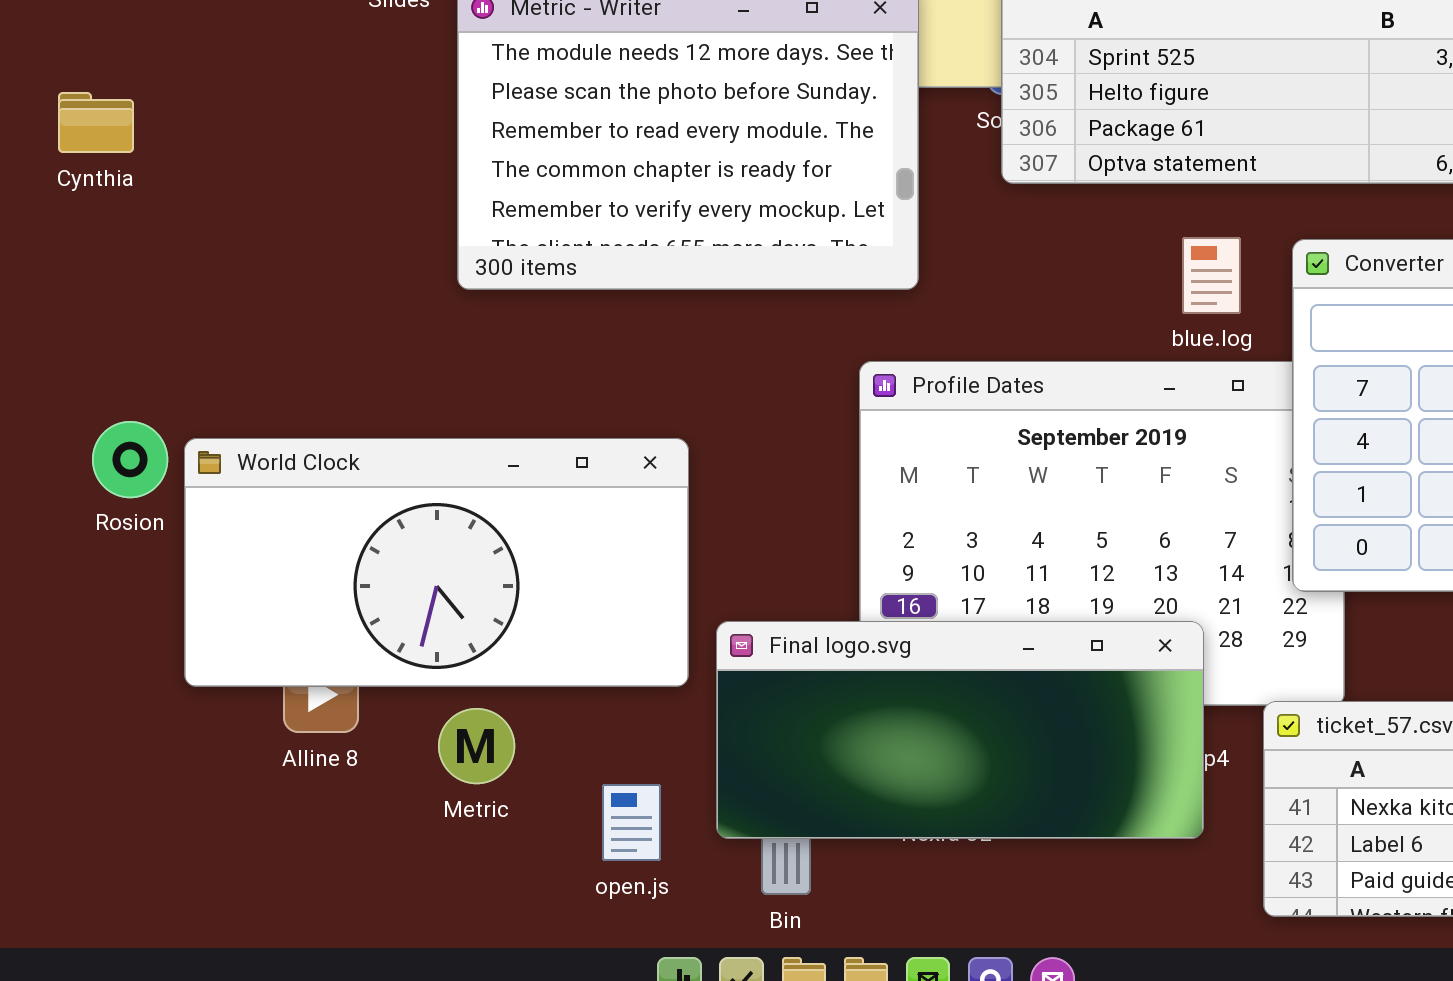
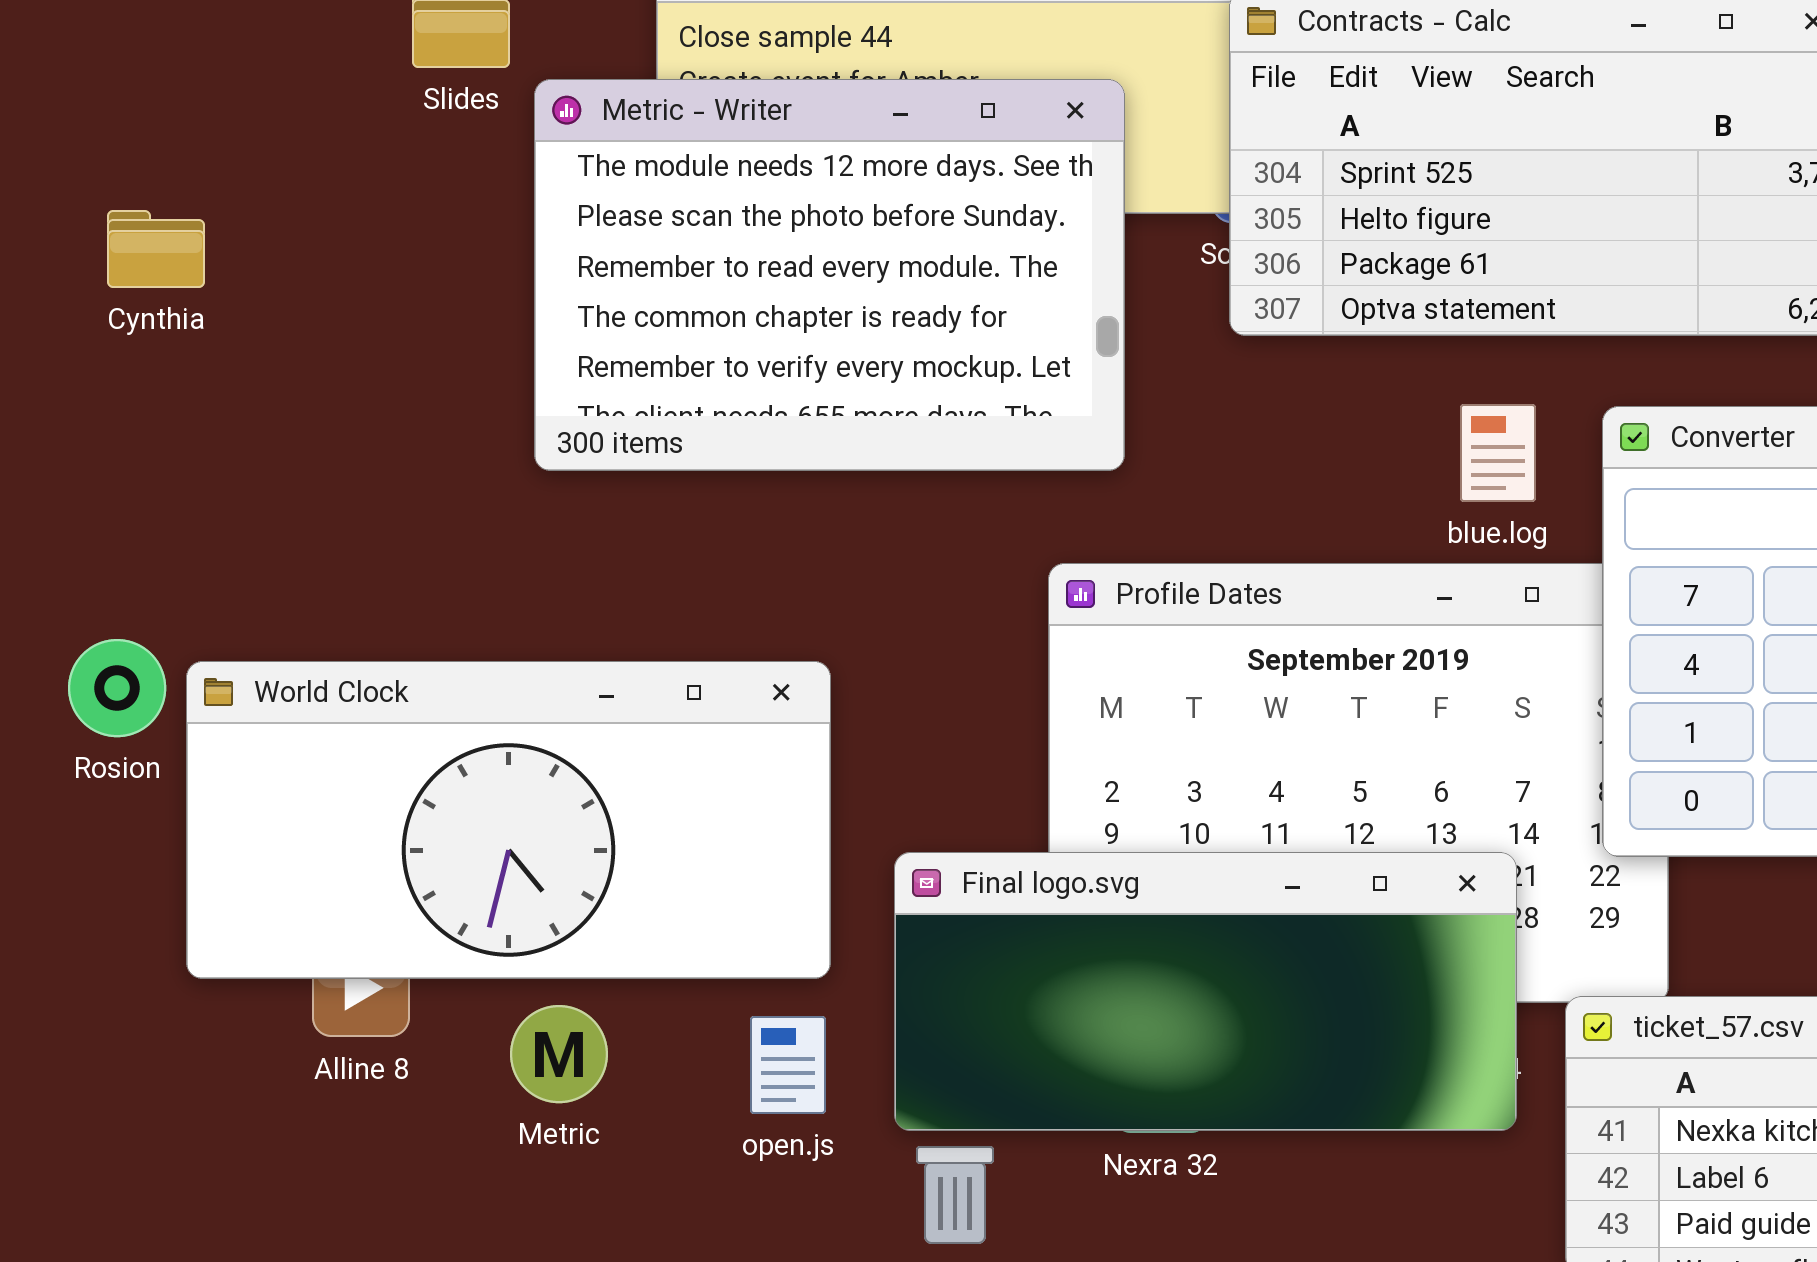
Cynthia: [58,92,134,153] -> [107,210,205,288], moved
Final logo.svg: [716,621,1204,839] -> [894,852,1517,1131], moved
open.js: [602,784,661,861] -> [750,1016,826,1114], moved

